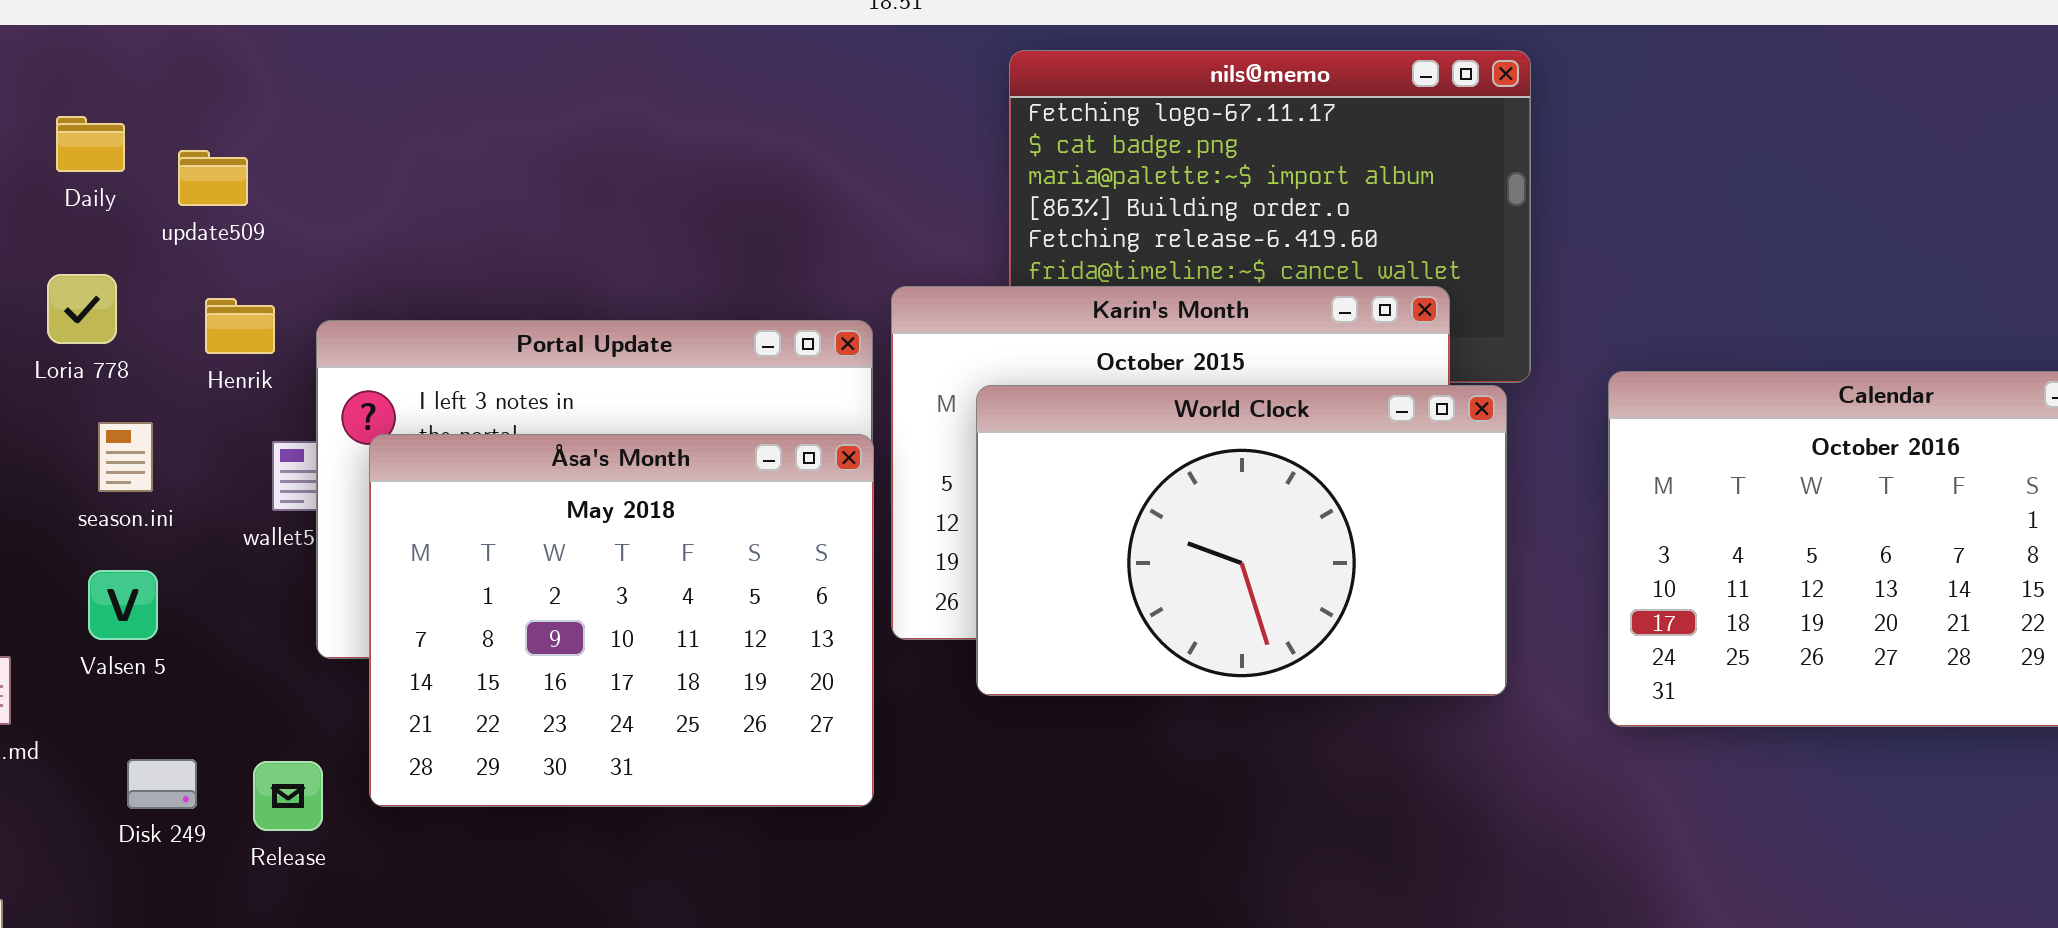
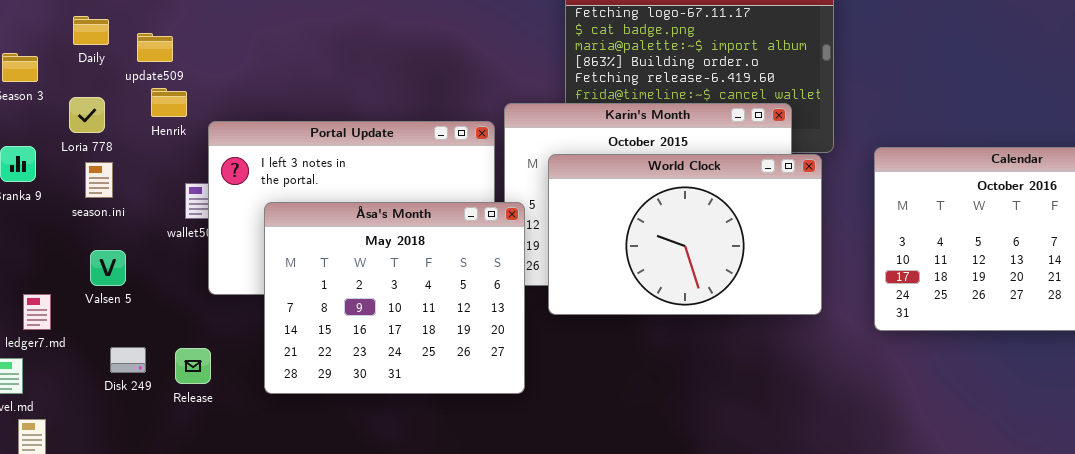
Henrik: [205,298,275,354] -> [151,88,187,117], moved
season.ini: [98,422,153,492] -> [85,162,113,198], moved
Åsa's Month: [369,434,874,807] -> [264,202,525,394], moved

